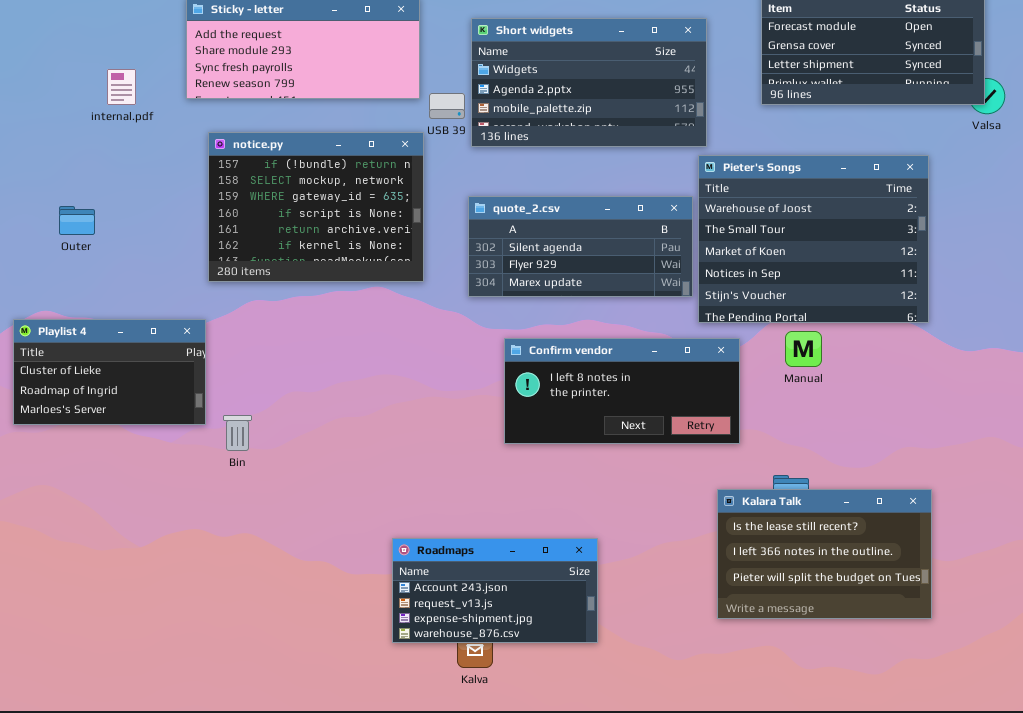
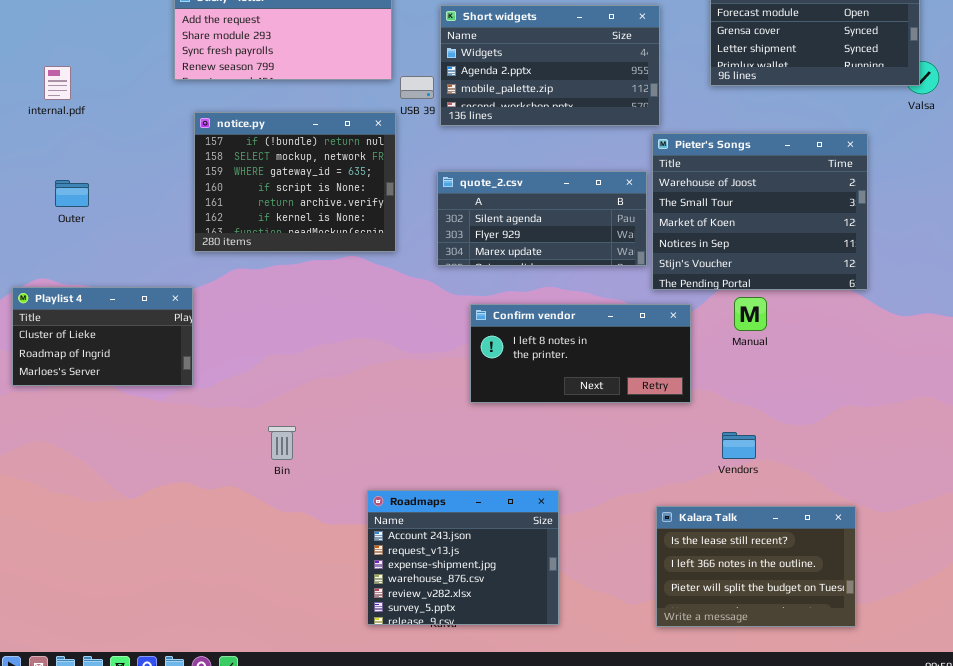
internal.pdf: [107,69,136,105] -> [44,66,71,100], moved
Bin: [223,415,252,451] -> [268,426,296,460], moved
Kalara Talk: [717,489,932,619] -> [656,506,856,627], moved
Roadmaps: [392,538,598,643] -> [367,490,559,625], resized

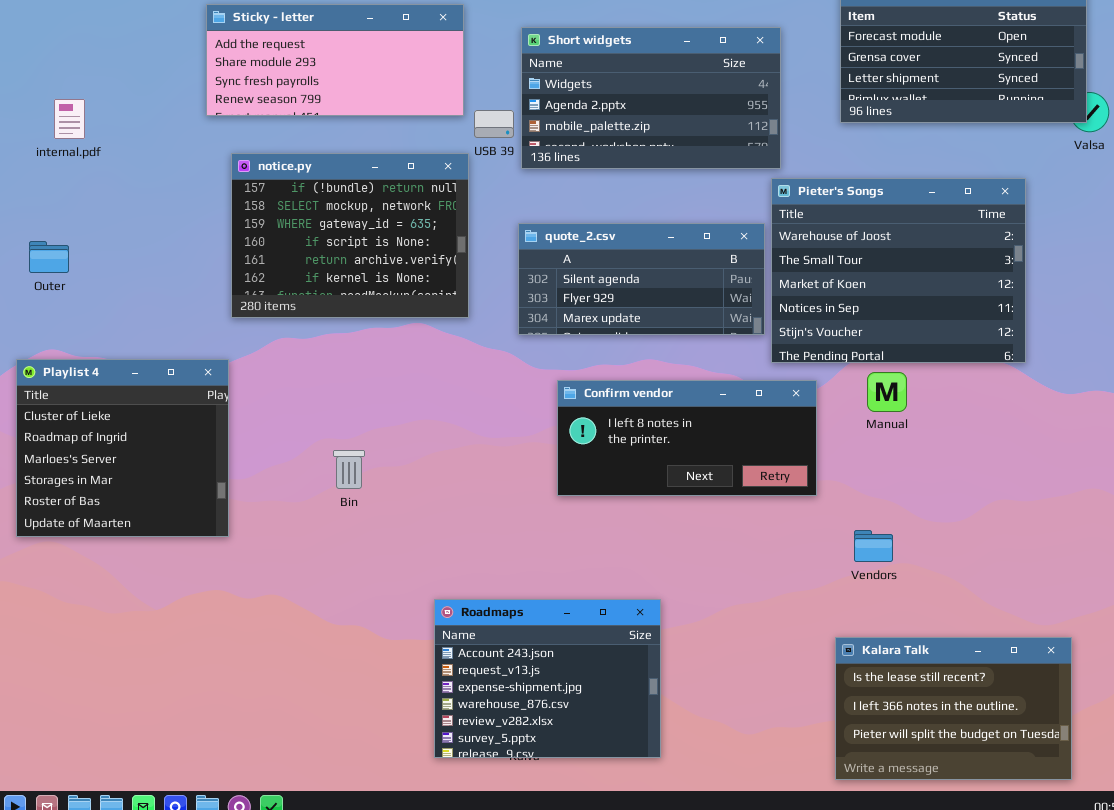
Outer: [55,180,89,207] -> [29,241,69,273], moved
Playlist 4: [12,287,193,386] -> [16,359,229,537], resized
Bin: [268,426,296,460] -> [333,450,365,489], moved
Kalara Talk: [656,506,856,627] -> [835,637,1072,780], moved

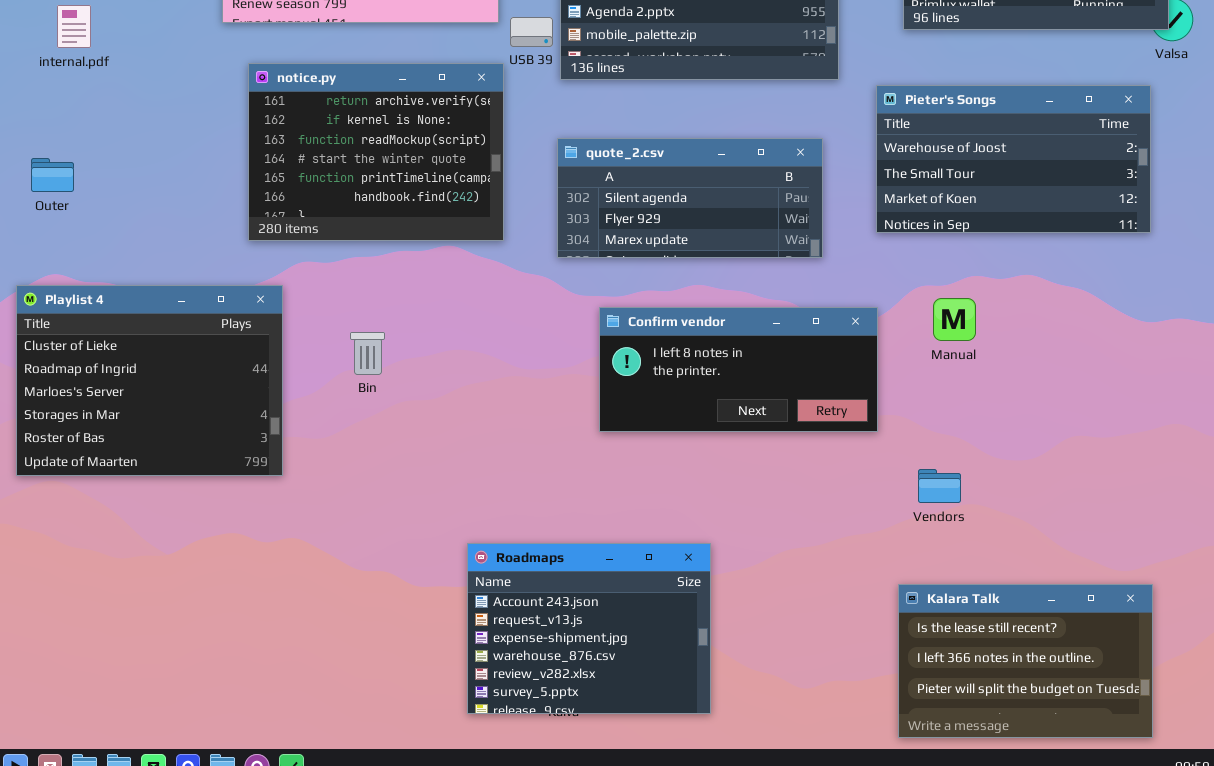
notice.py: [231,153,469,318] -> [248,63,504,241], scrolled down 4 rows
Pieter's Songs: [771,178,1026,363] -> [876,85,1151,233], moved, resized
Playlist 4: [16,359,229,537] -> [16,285,283,476], resized
Bin: [333,450,365,489] -> [350,332,385,375], moved

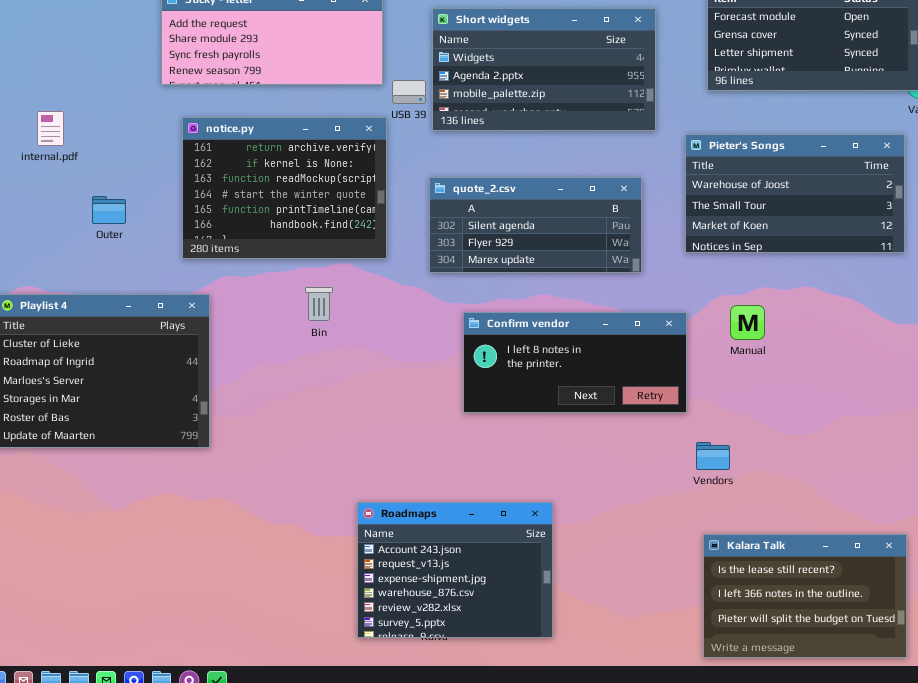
internal.pdf: [57,5,91,48] -> [37,111,64,146], moved
Outer: [31,158,74,192] -> [92,196,126,224], moved
Bin: [350,332,385,375] -> [305,287,333,321], moved
Vendors: [918,469,961,503] -> [696,442,730,470], moved

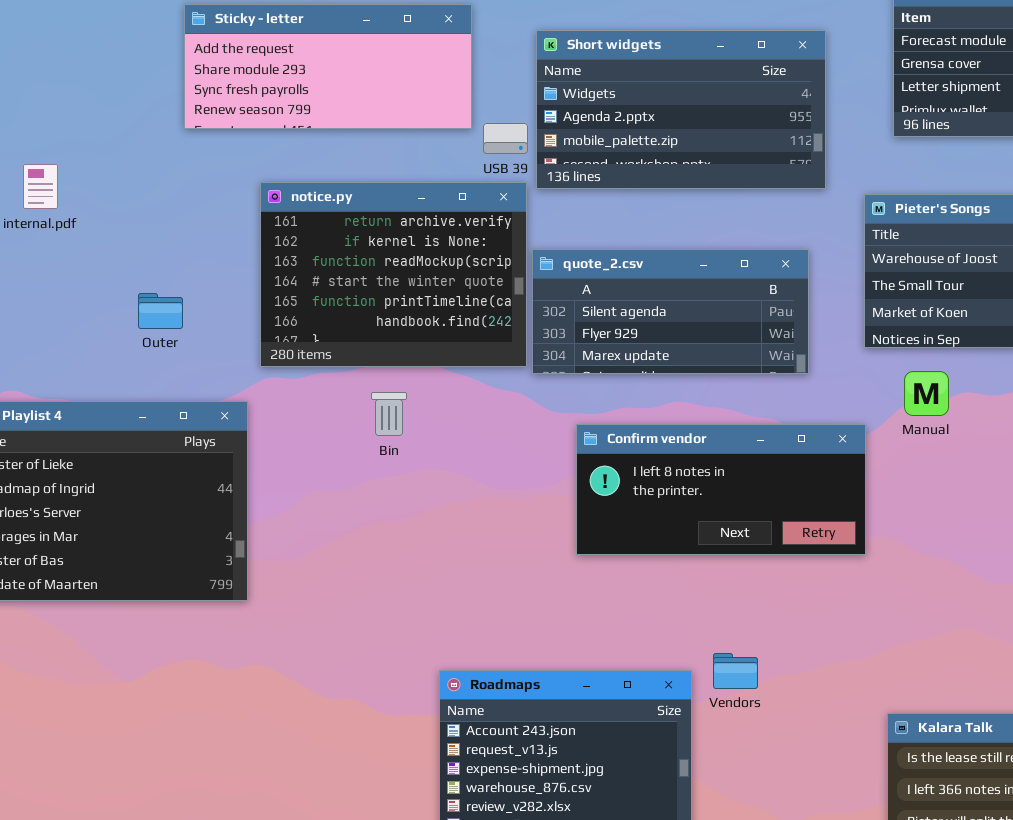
notice.py: [182,117,387,259] -> [260,182,527,367], moved
Outer: [92,196,126,224] -> [138,293,183,329], moved
Manual: [730,305,765,340] -> [904,371,949,416], moved
Vendors: [696,442,730,470] -> [713,653,758,689], moved

